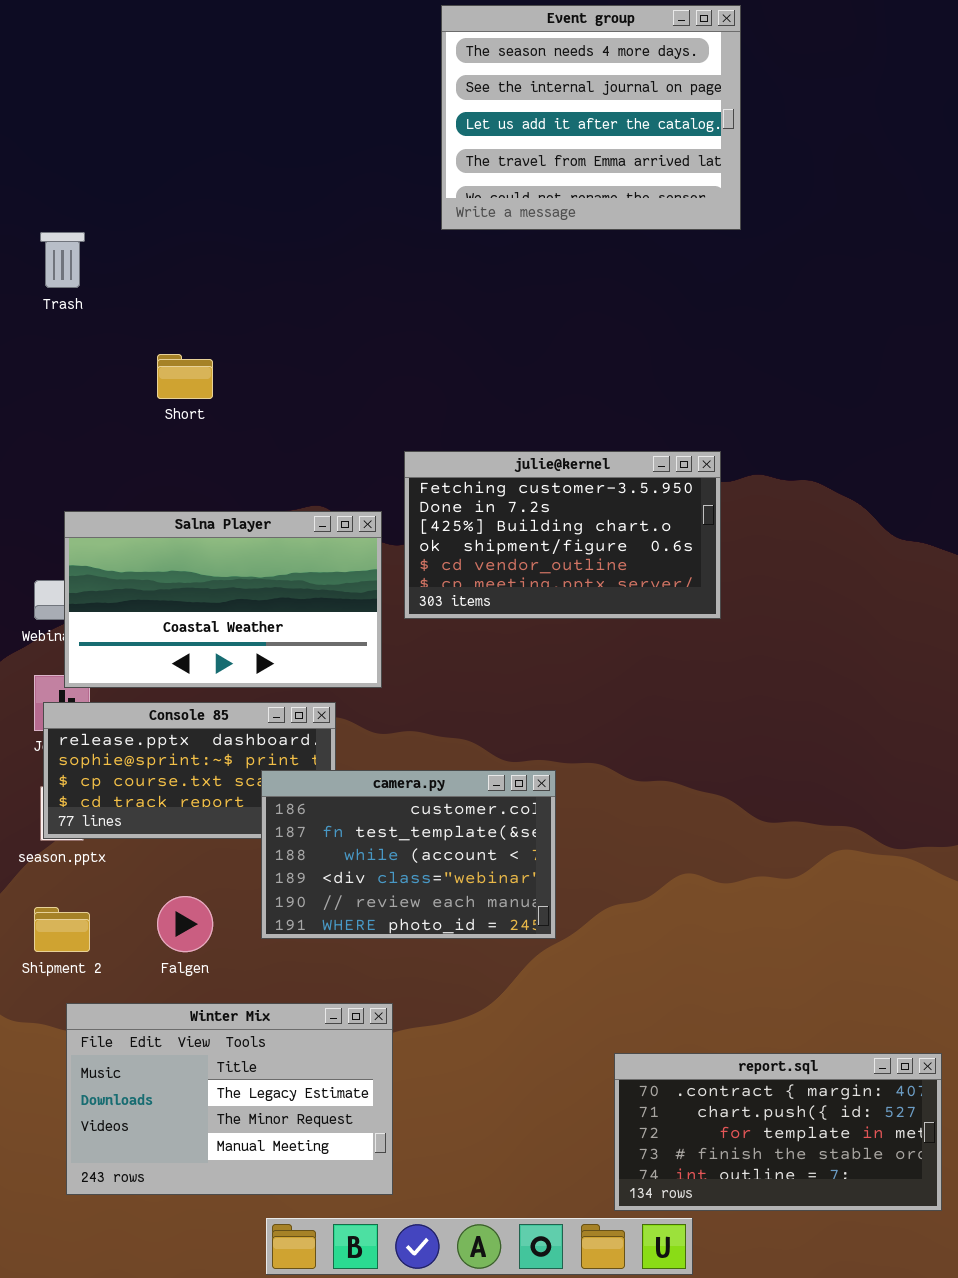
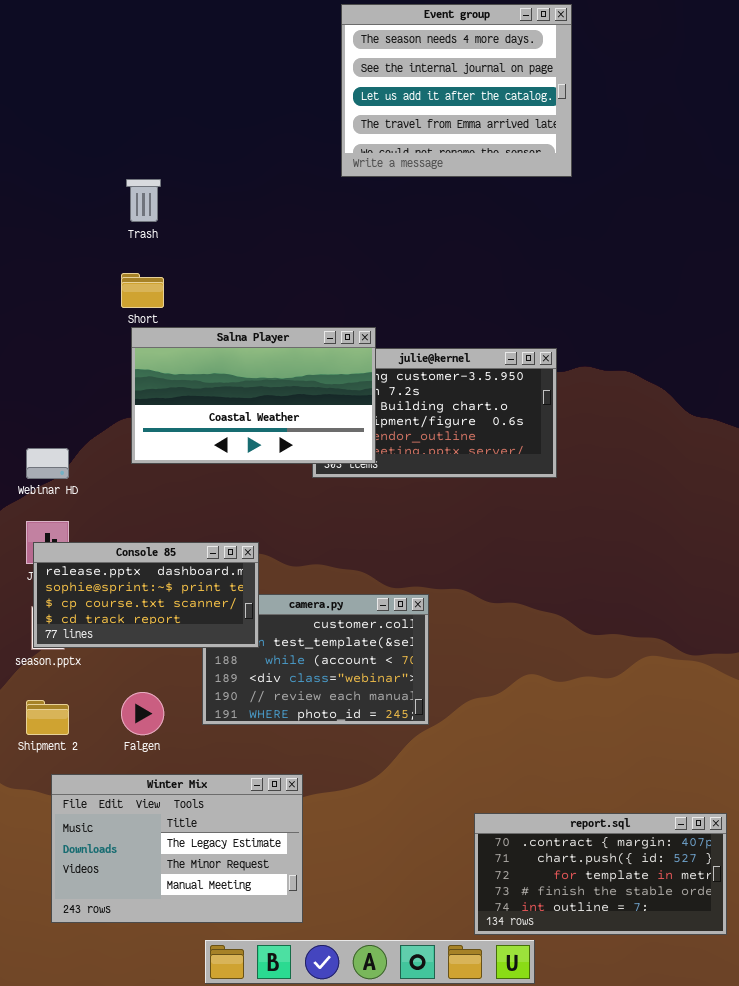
Trash: [40,232,85,288] -> [126,179,161,222], moved
Salna Player: [64,511,382,688] -> [131,327,376,464], moved
Console 85: [43,702,336,839] -> [33,542,259,648], raised

